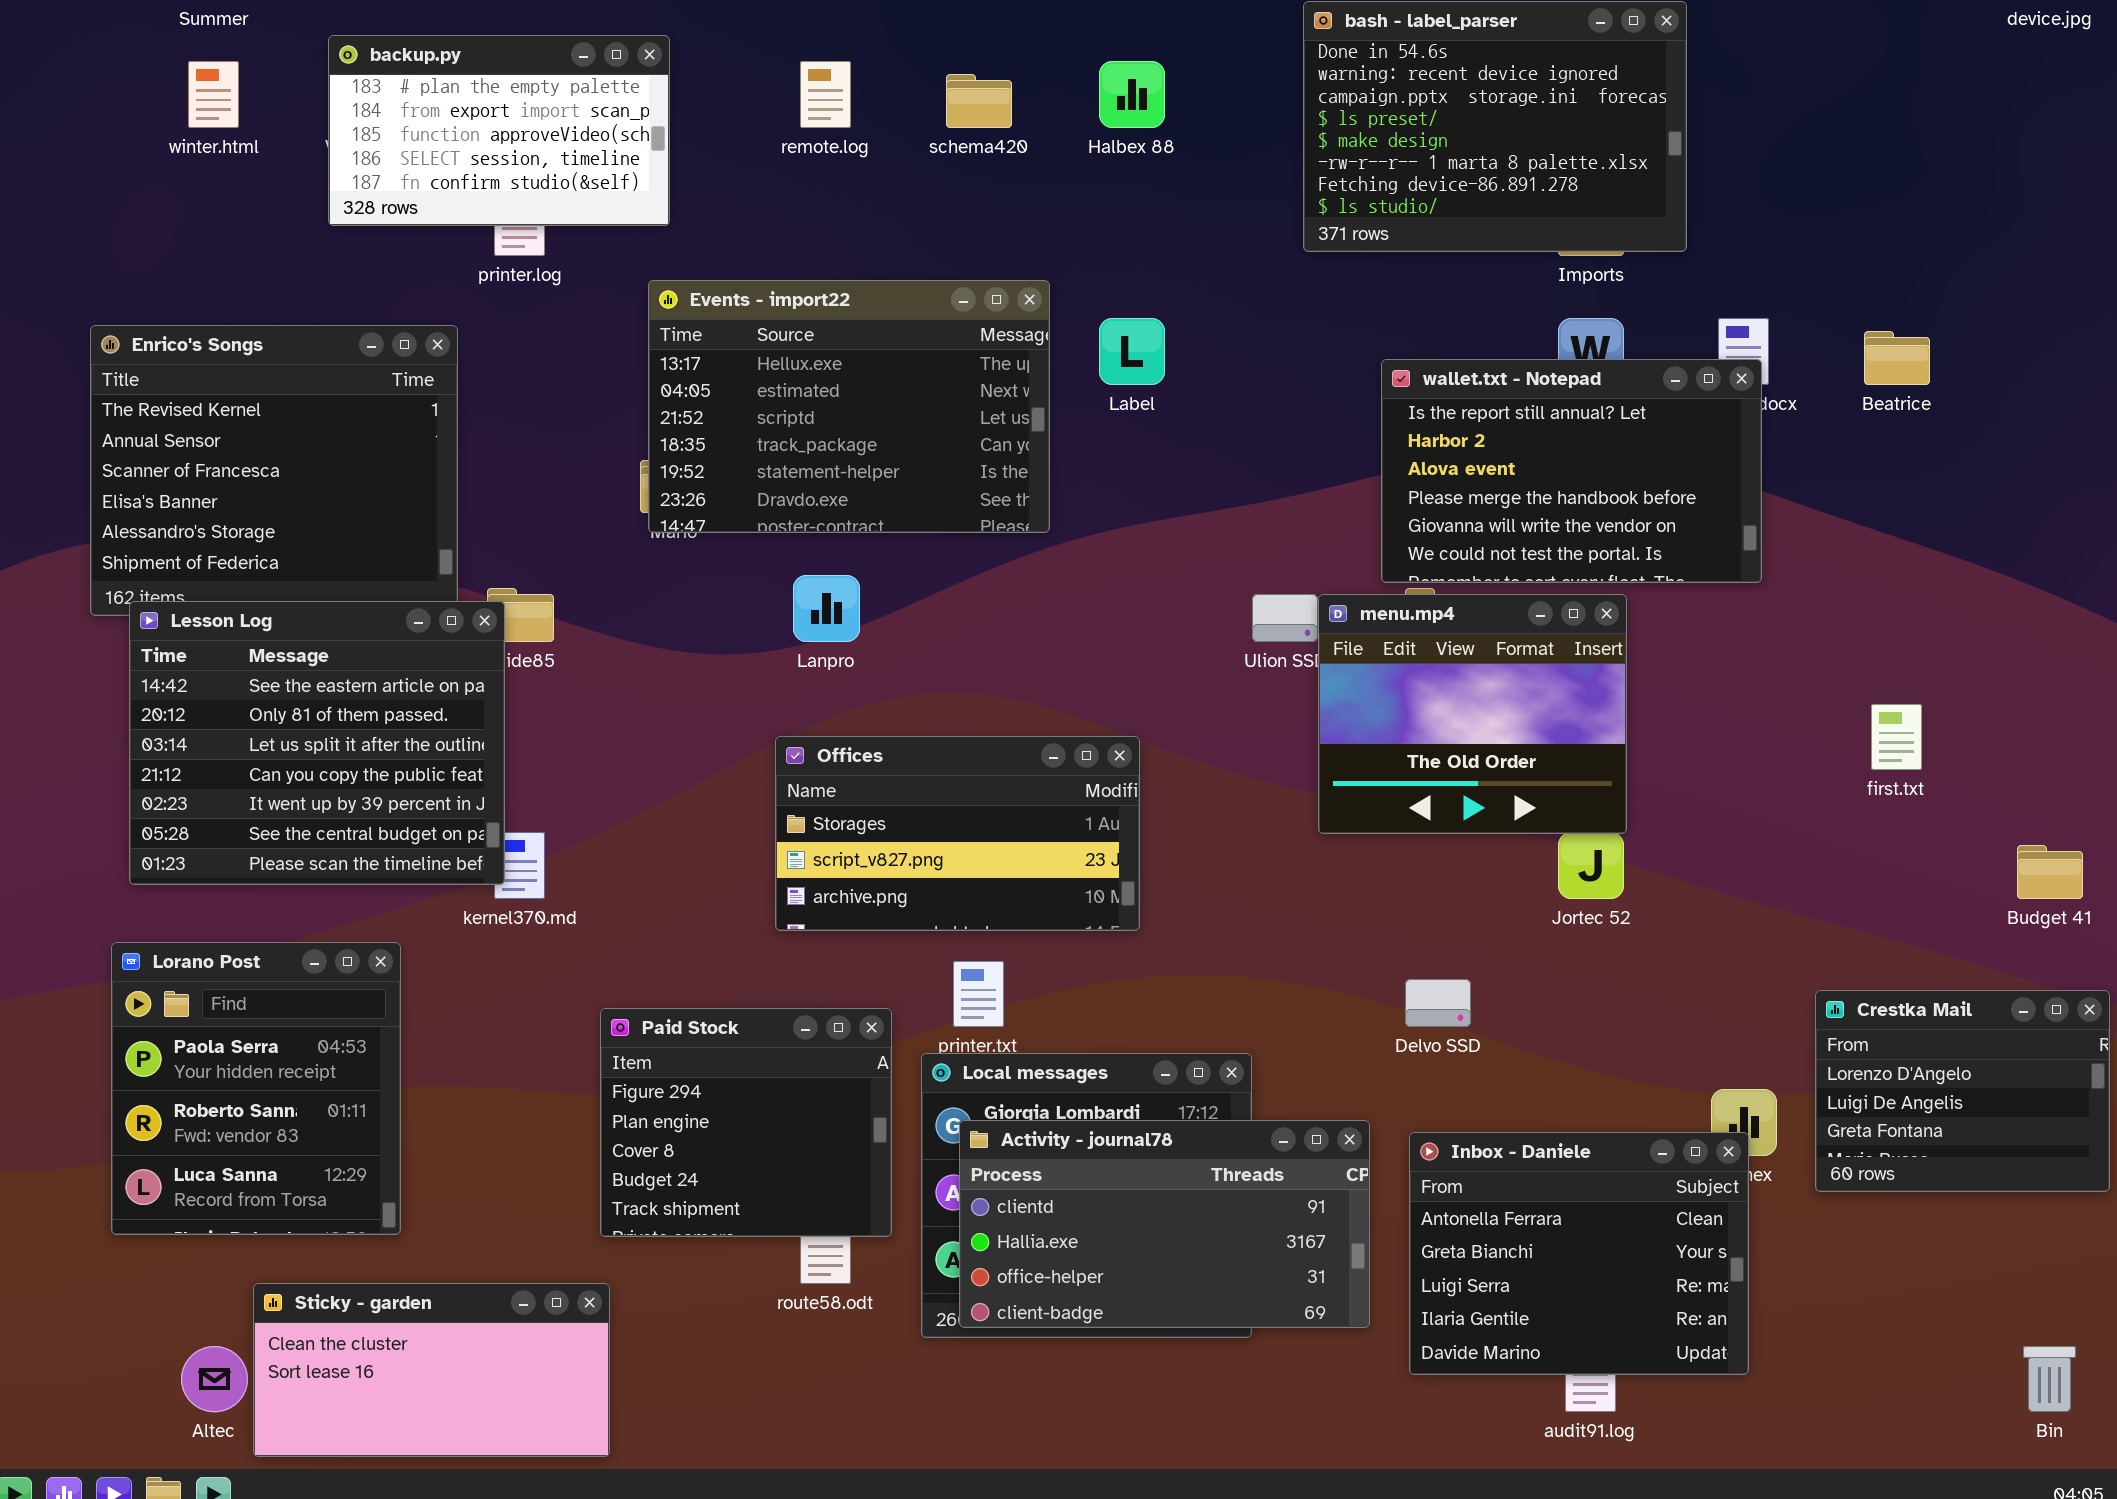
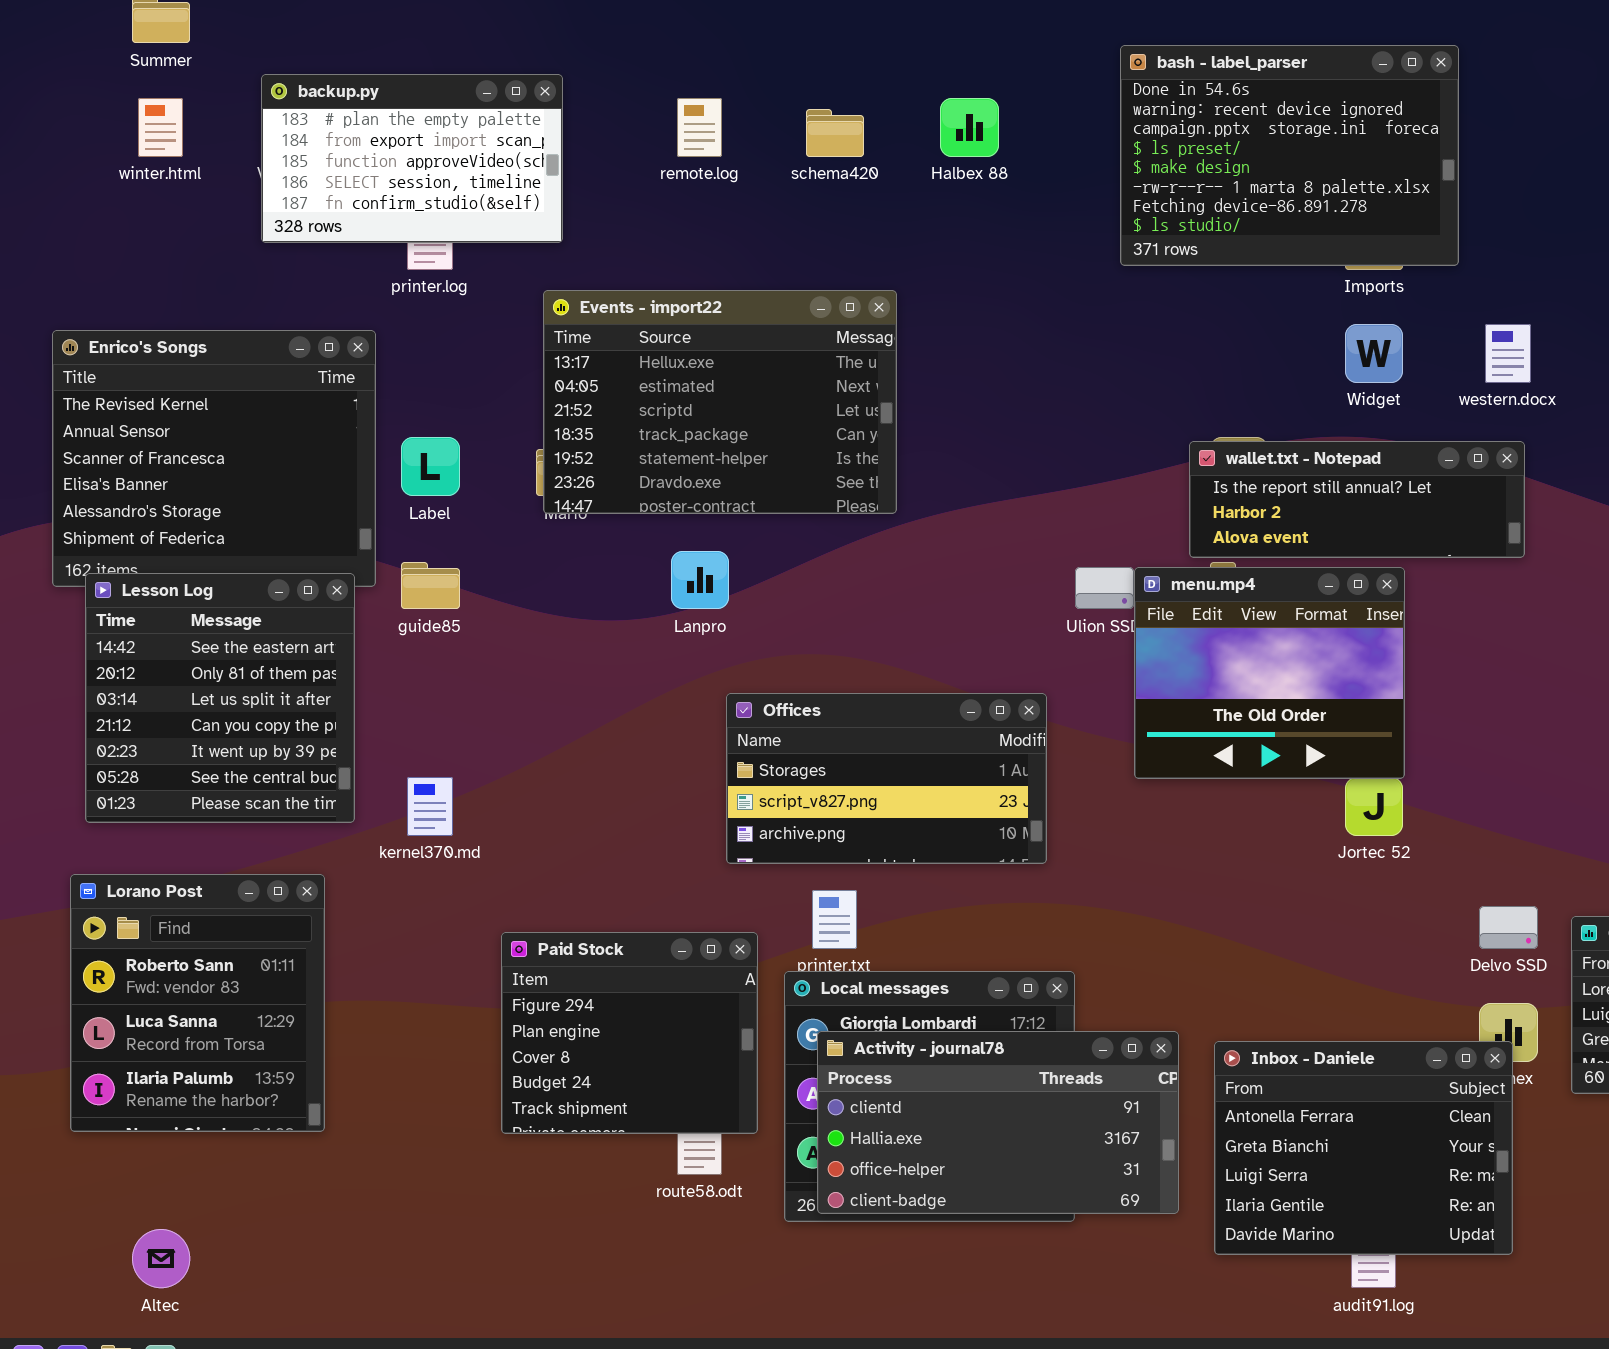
Label: [1099,318,1165,385] -> [401,437,460,496], moved
wallet.txt - Notepad: [1381,359,1762,583] -> [1189,441,1525,558], resized
Lesson Log: [129,601,505,885] -> [85,573,355,823], resized
Offices: [775,736,1140,931] -> [726,693,1047,864], moved
Lorano Post: [111,942,401,1235] -> [70,874,325,1132], scrolled down 1 row
Delvo SSD: [1405,979,1471,1027] -> [1479,906,1538,949], moved
Sticky - garden: [253,1283,610,1457] -> none, closed

